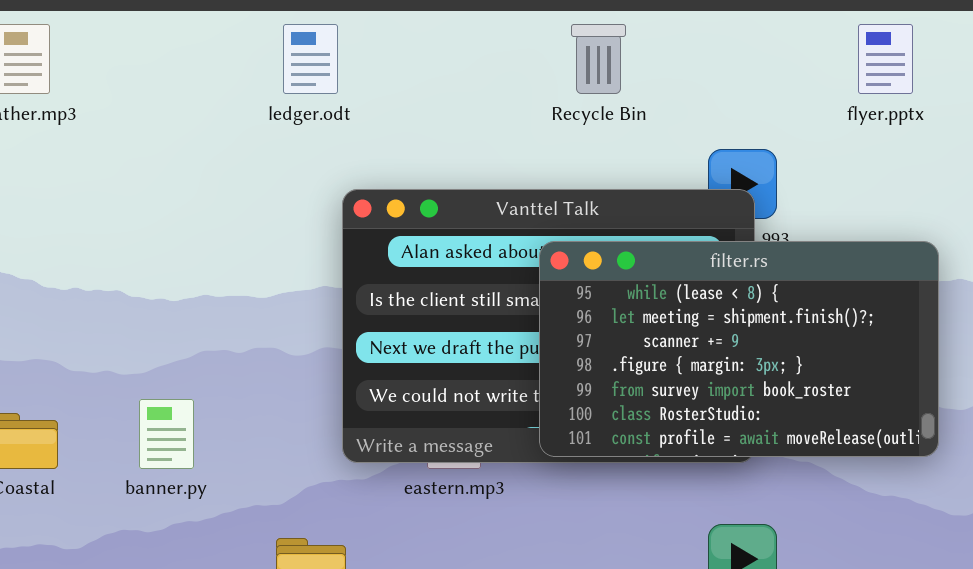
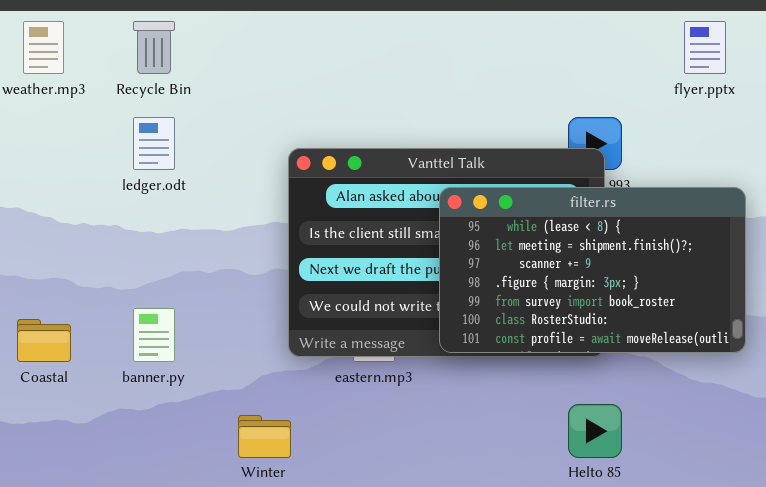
ledger.odt: [283,24,338,94] -> [133,117,175,170], moved
Recycle Bin: [571,24,626,94] -> [133,21,175,74], moved

